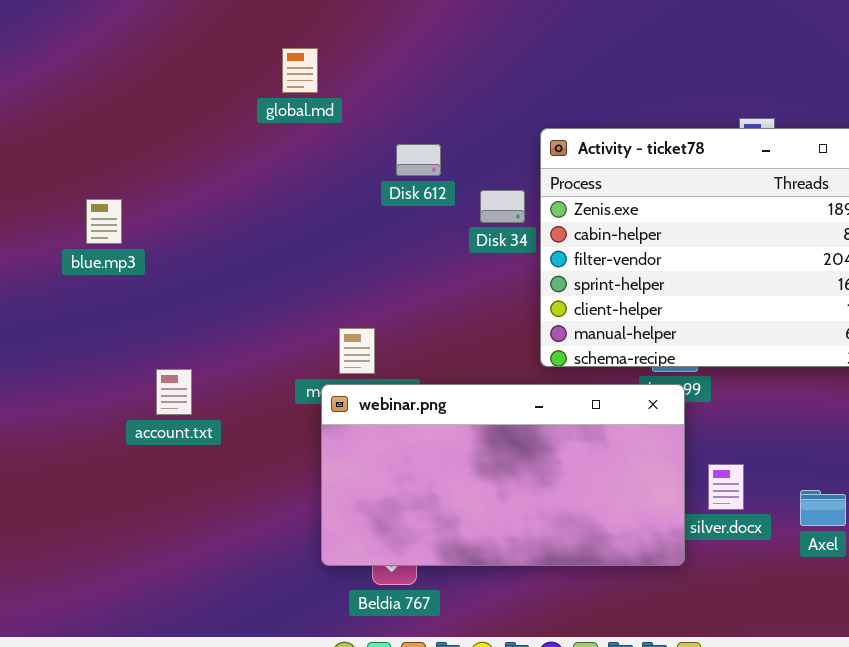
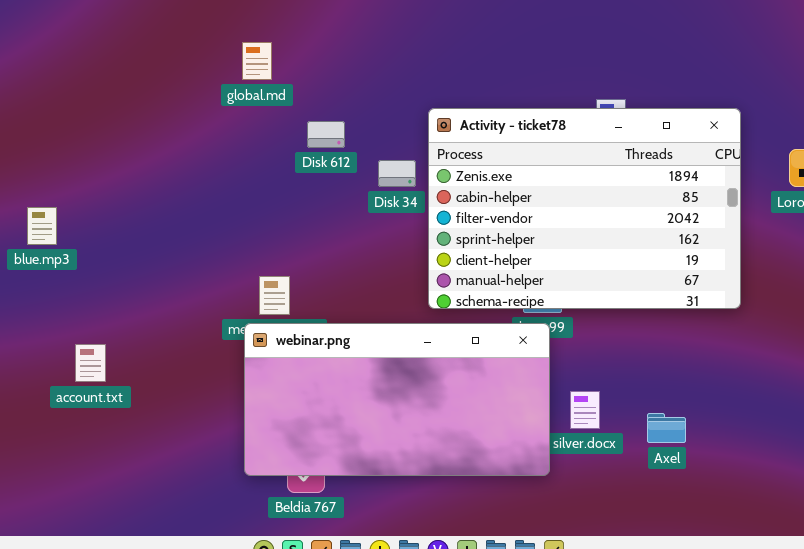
global.md: [282,48,318,93] -> [242,42,272,80], moved
blue.mp3: [86,199,122,244] -> [27,207,57,245], moved
account.txt: [156,369,192,415] -> [75,344,106,382], moved

